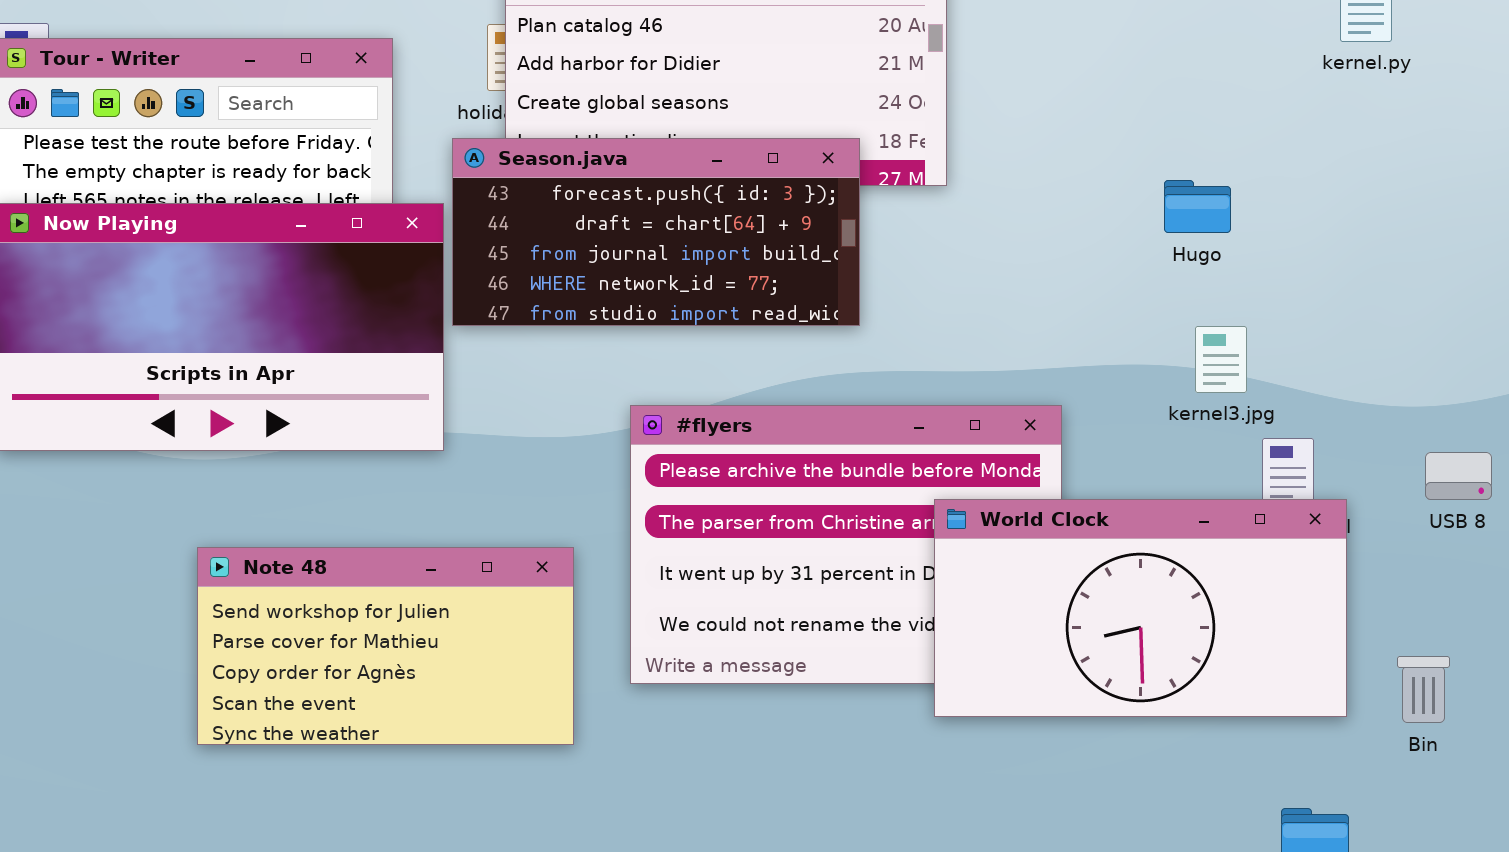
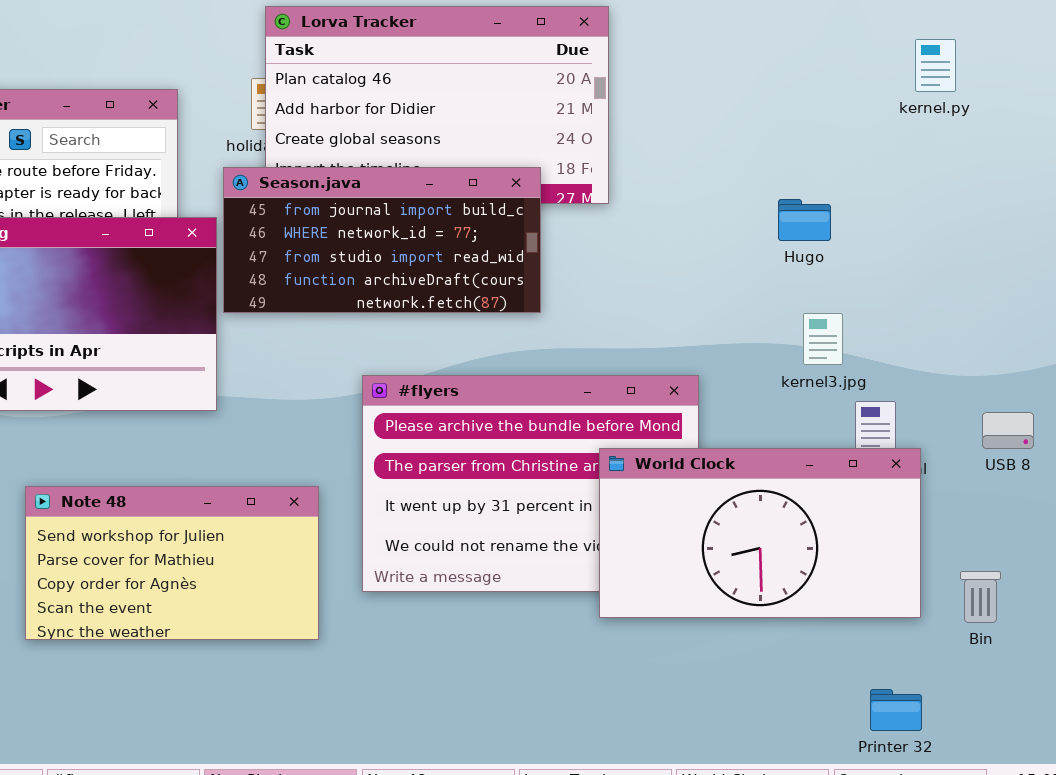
Season.java: [452,138,860,326] -> [223,167,541,313], scrolled down 2 rows

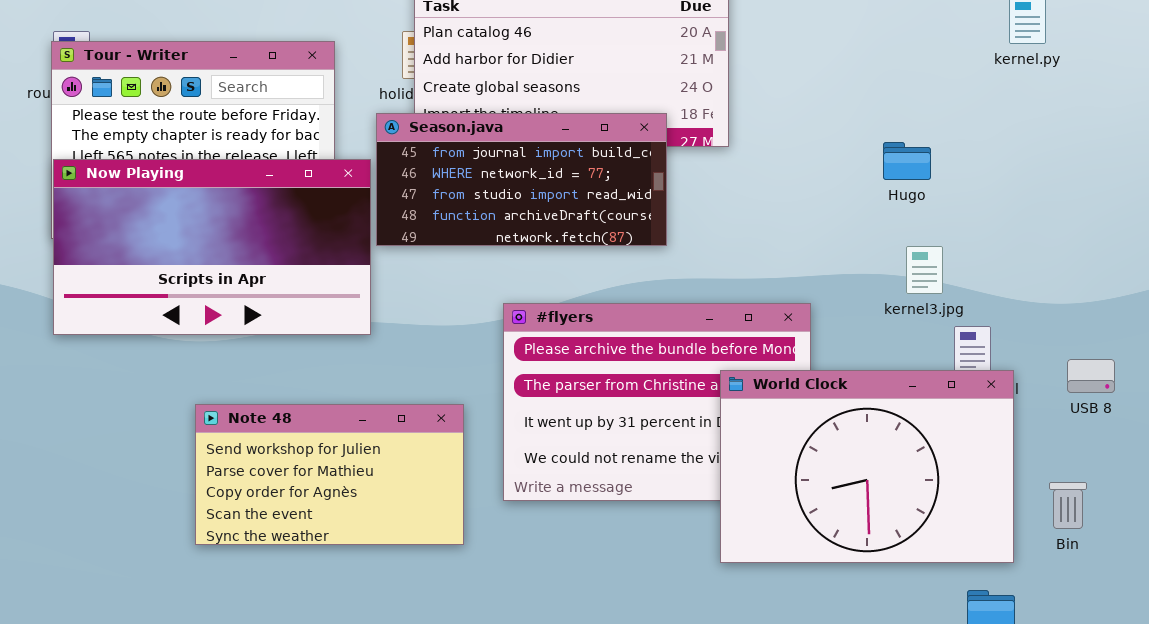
USB 8: [982,412,1034,449] -> [1067,359,1115,393], moved
World Clock: [599,448,921,618] -> [720,370,1014,563], resized

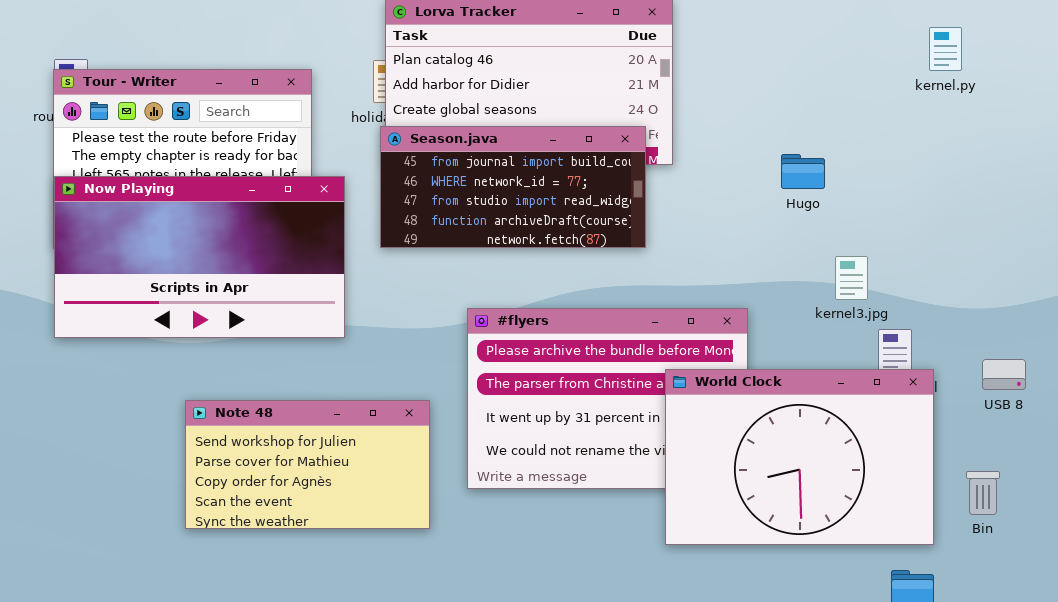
Season.java: [376,113,667,246] -> [380,126,646,248], moved
Hugo: [883,142,931,180] -> [781,154,825,189], moved

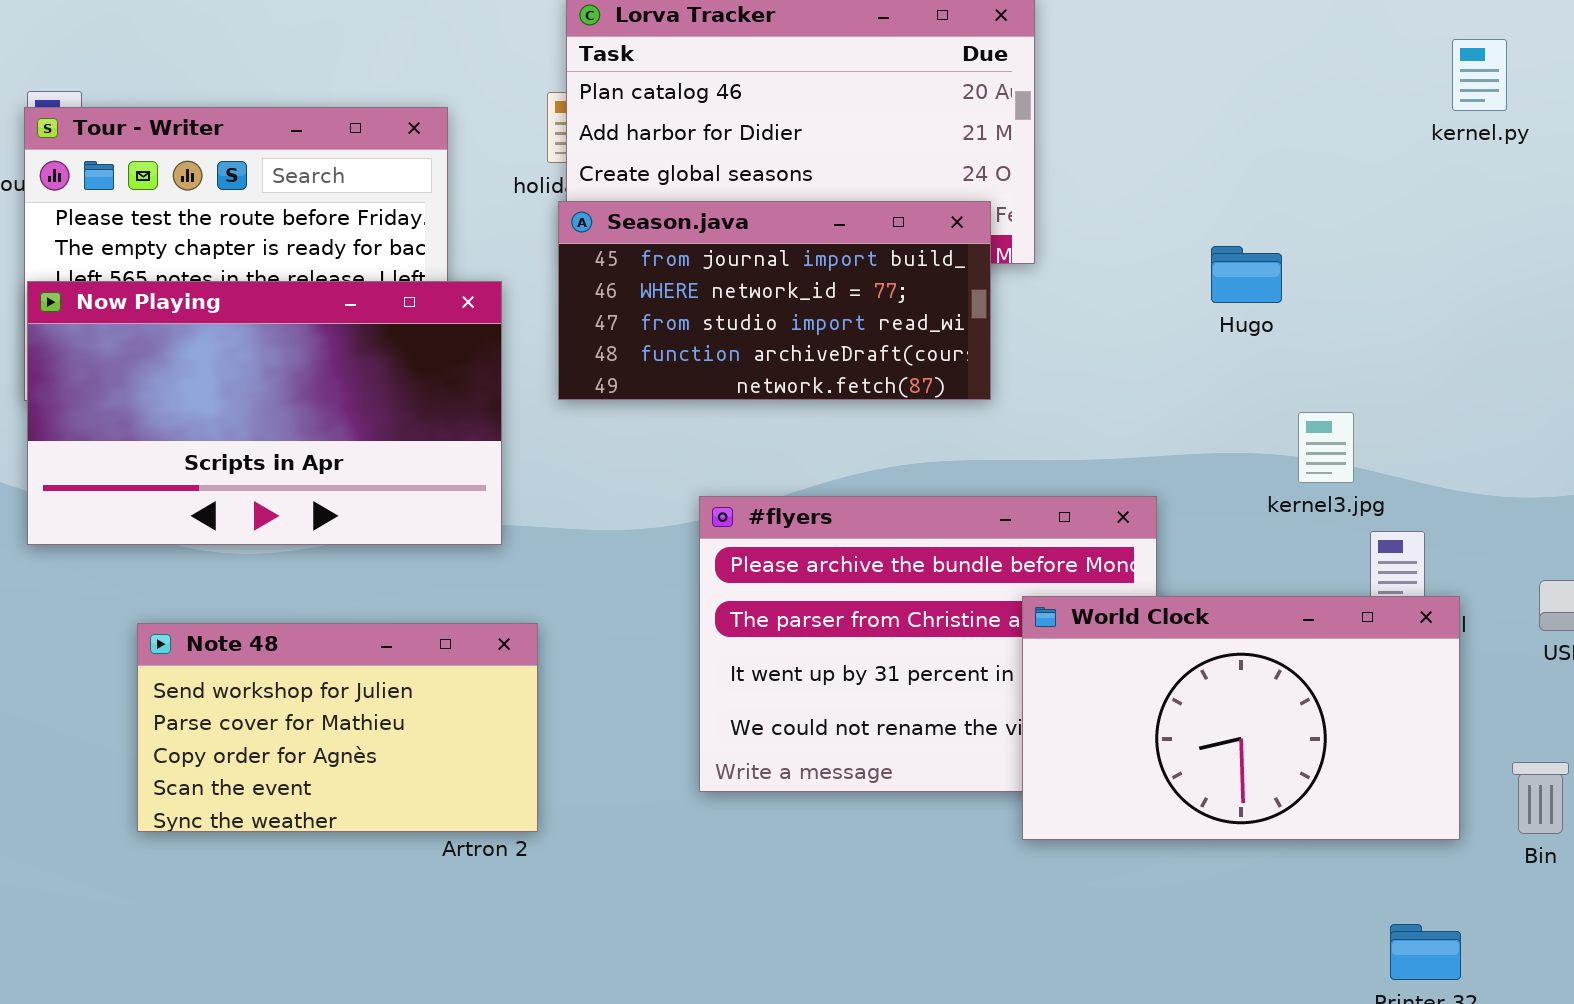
World Clock: [665,369,934,545] -> [1022,596,1460,840], resized
Note 48: [185,400,430,529] -> [137,623,538,832], moved

